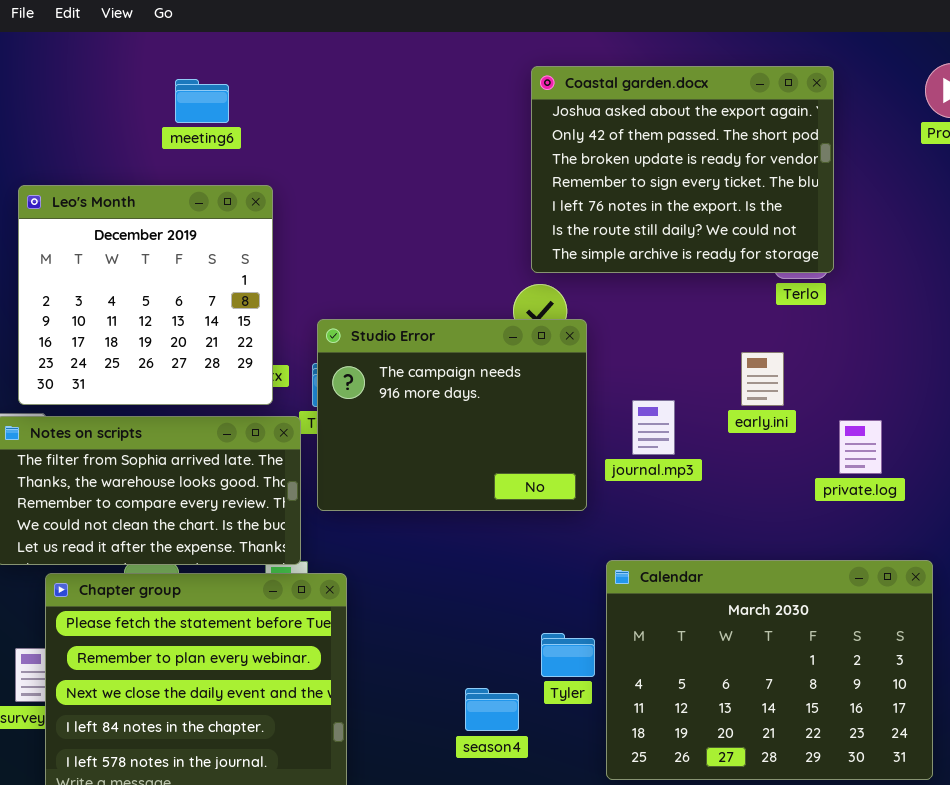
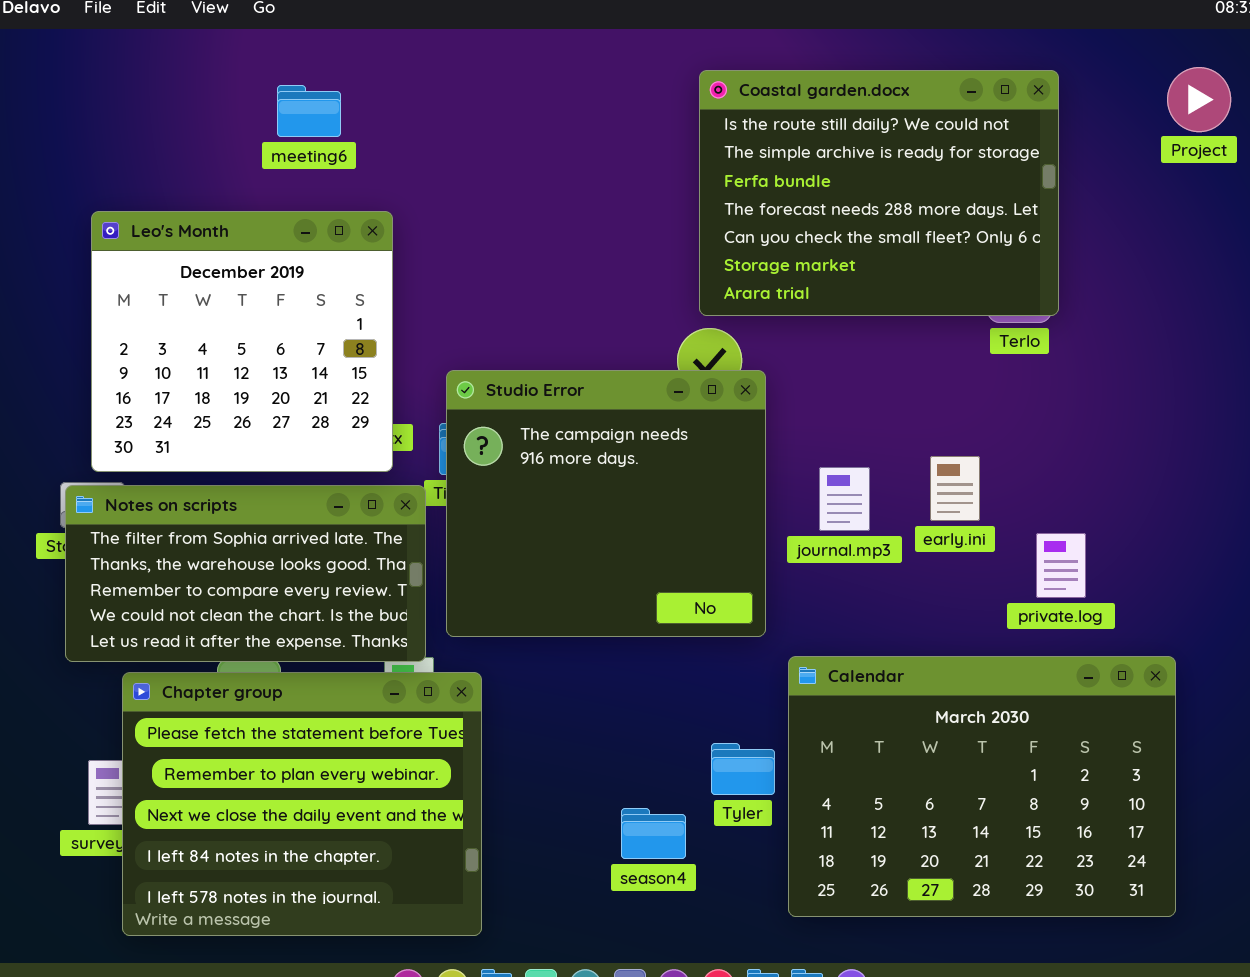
Coastal garden.docx: [531,66,834,273] -> [699,70,1059,316], scrolled down 5 rows
Studio Error: [317,319,587,511] -> [446,370,766,637], resized
early.ini: [741,352,784,406] -> [930,456,980,521], moved
private.log: [839,420,882,474] -> [1036,533,1086,598], moved

